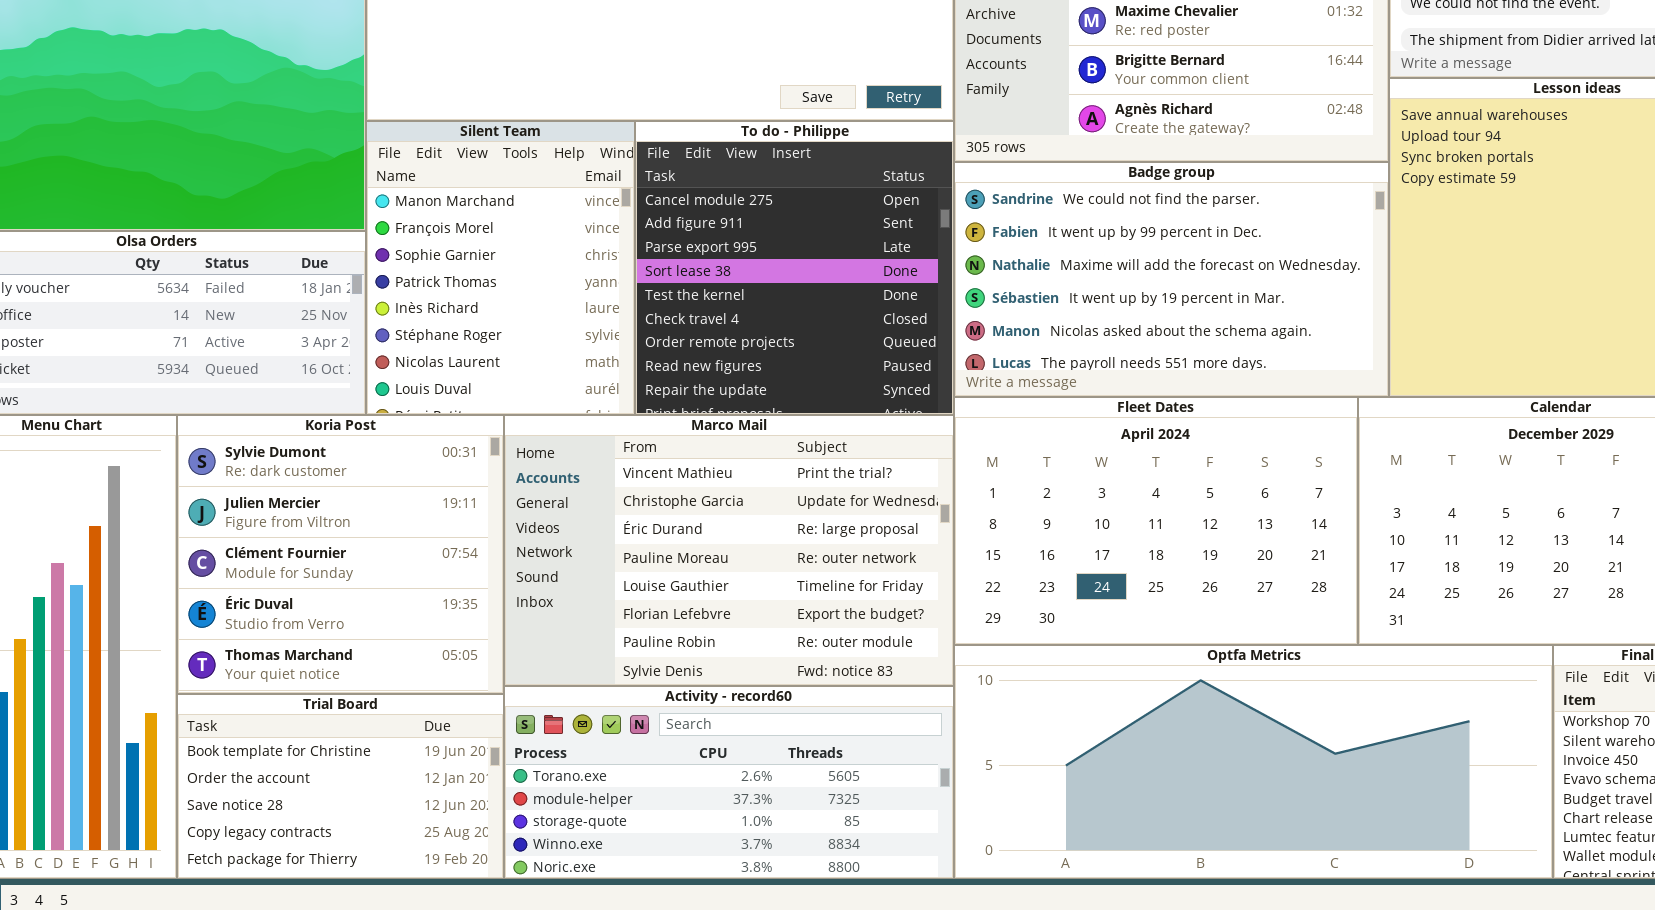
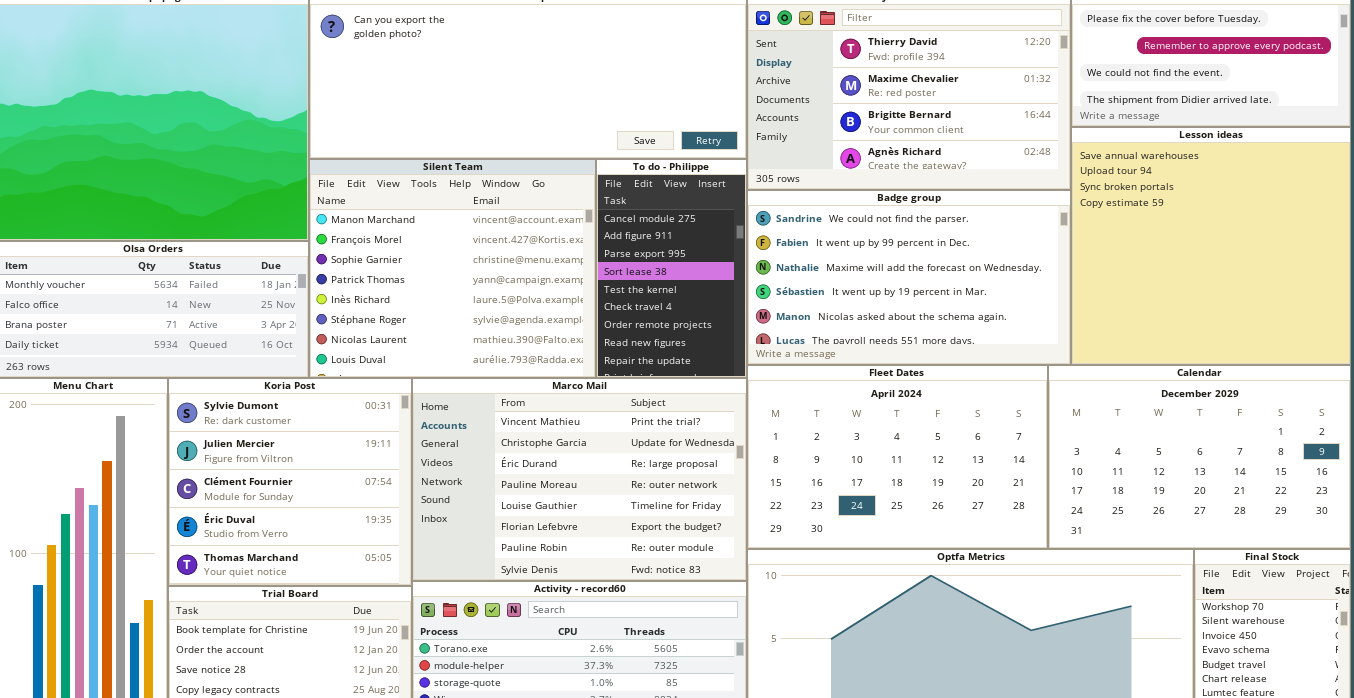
Silent Team: [366,121,635,415] -> [309,159,596,378], resized
To do - Philippe: [635,121,954,415] -> [596,159,747,378], resized

